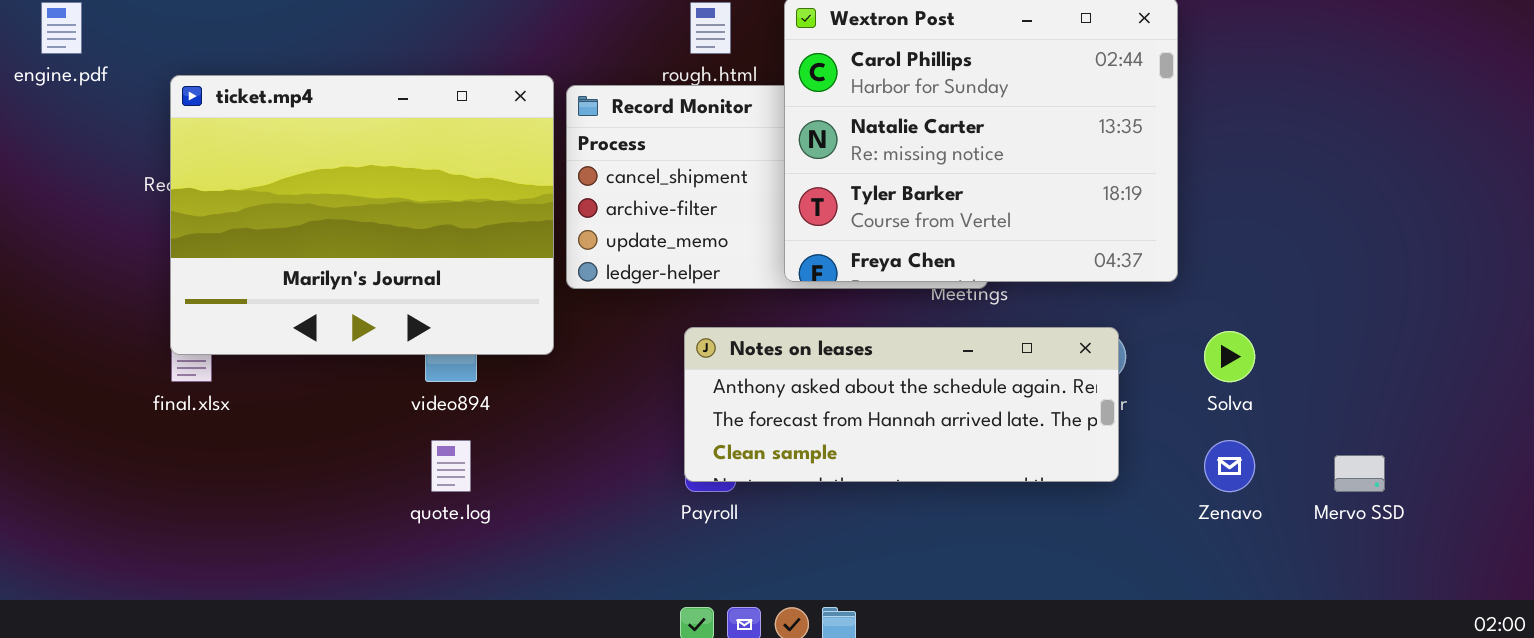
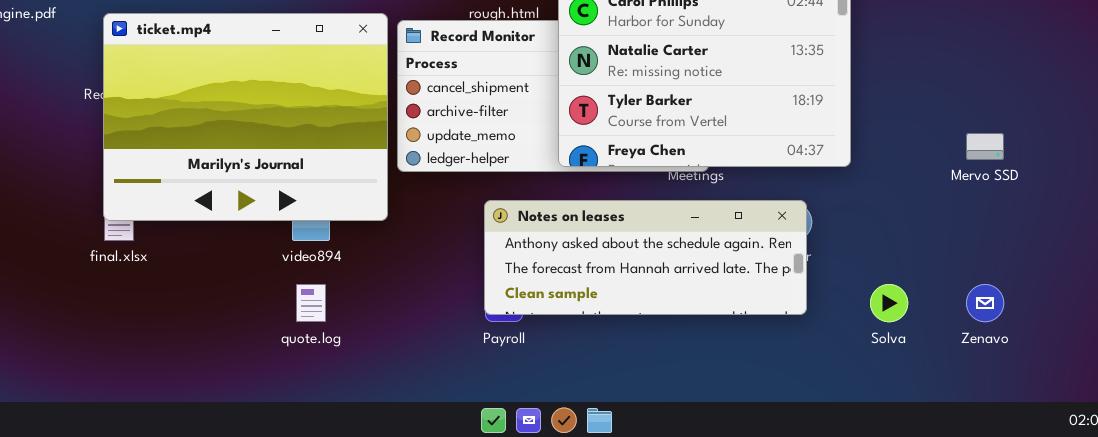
Solva: [1204,331,1255,382] -> [870,284,908,322], moved
Zenavo: [1204,440,1255,492] -> [966,284,1004,322], moved
Mervo SSD: [1334,455,1385,492] -> [966,133,1004,160], moved

